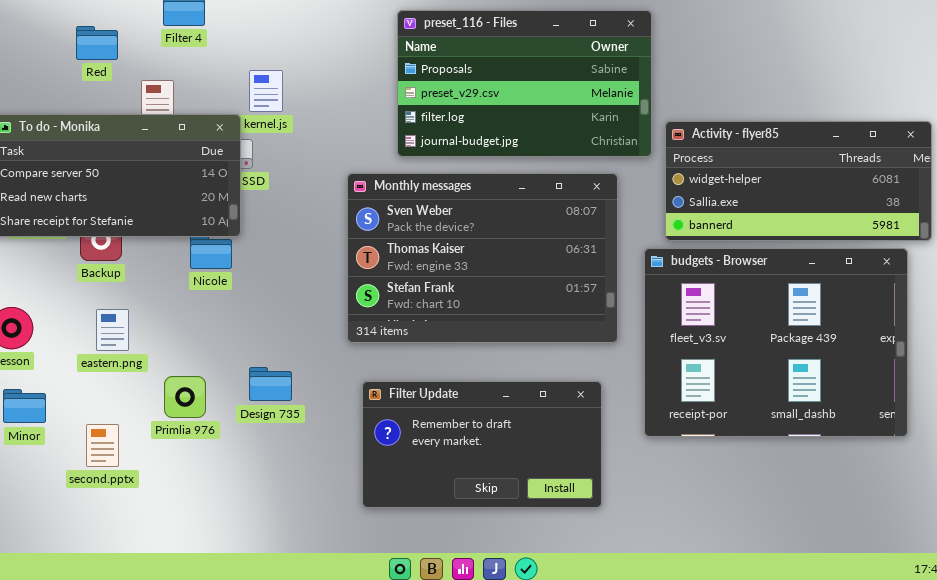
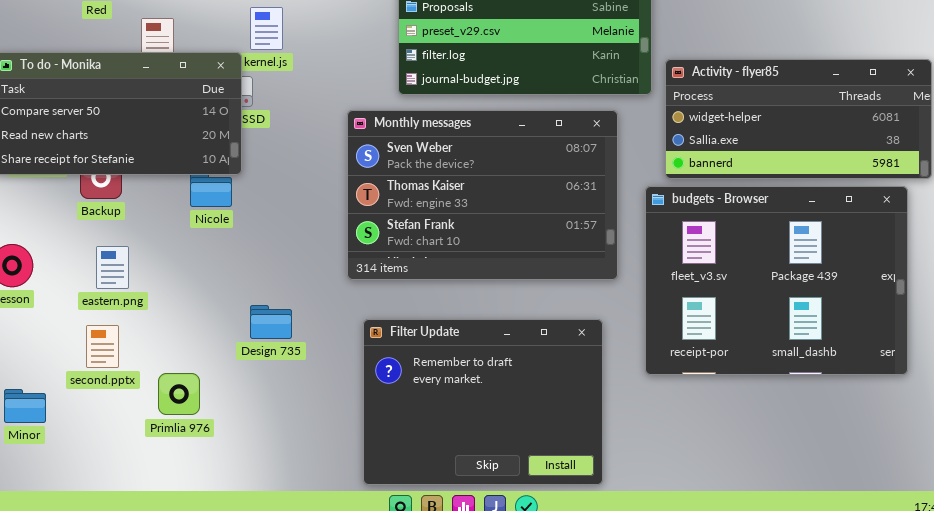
Primlia 976: [164,376,206,418] -> [158,373,200,415], moved
Filter Update: [362,381,602,508] -> [363,319,603,485], resized
Minor: [3,389,46,423] -> [4,389,46,423], moved
second.pptx: [86,424,119,467] -> [86,325,119,368], moved

